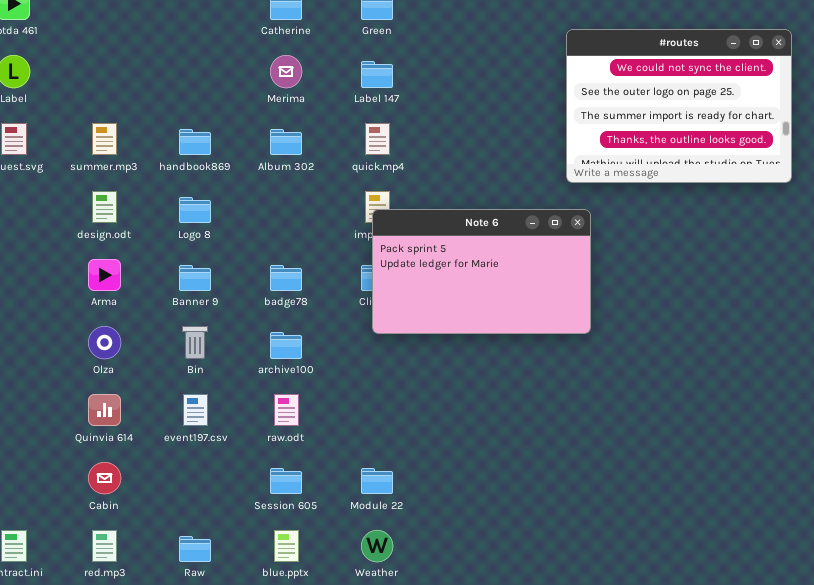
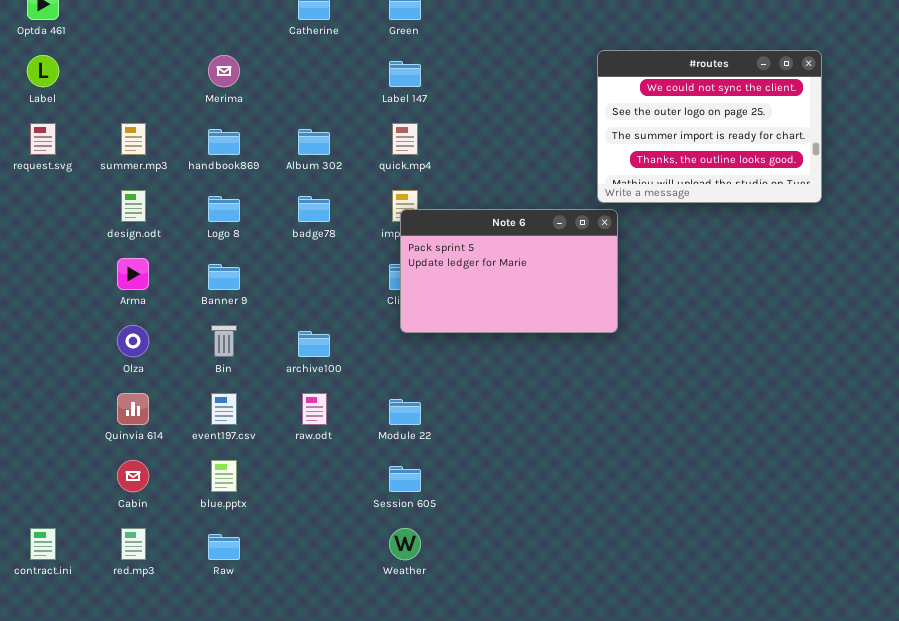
#routes: [566,29,792,183] -> [597,50,822,203], moved
Merima: [270,55,302,88] -> [208,55,240,87], moved
badge78: [270,265,302,291] -> [298,196,330,222], moved
Session 605: [270,468,302,494] -> [389,466,421,492], moved
Module 22: [361,468,393,494] -> [389,399,421,425], moved
blue.pptx: [274,530,299,562] -> [211,460,237,492], moved

